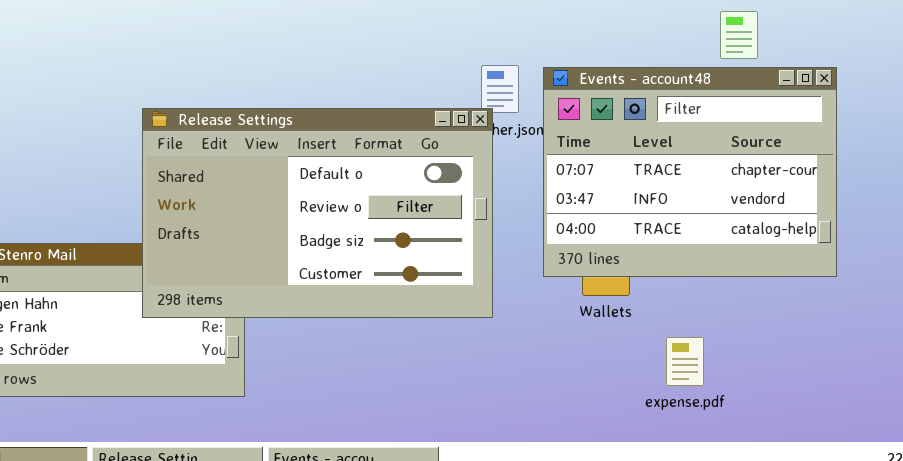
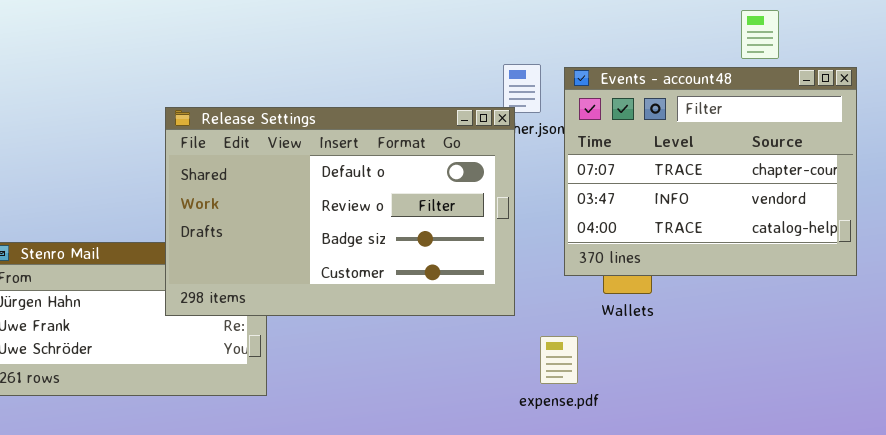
expense.pdf: [666,337,704,386] -> [540,336,578,384], moved

